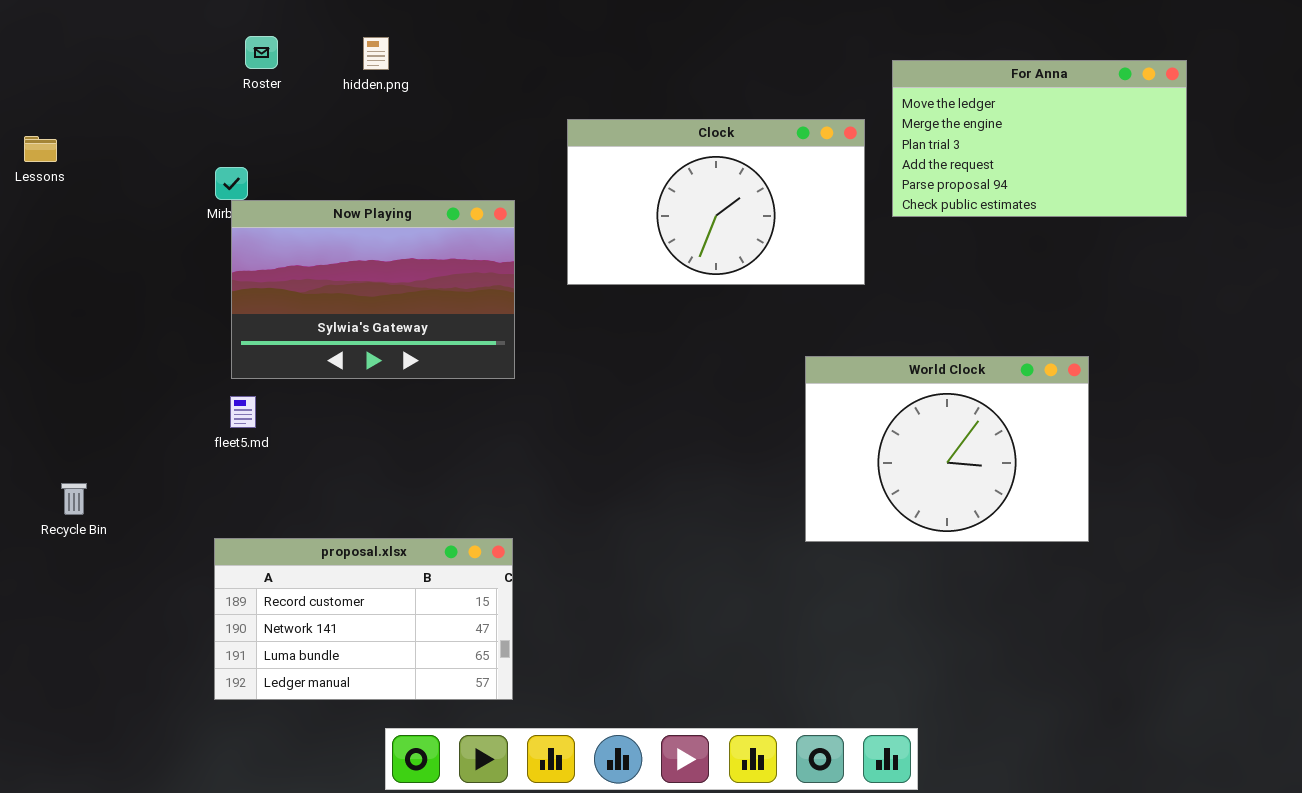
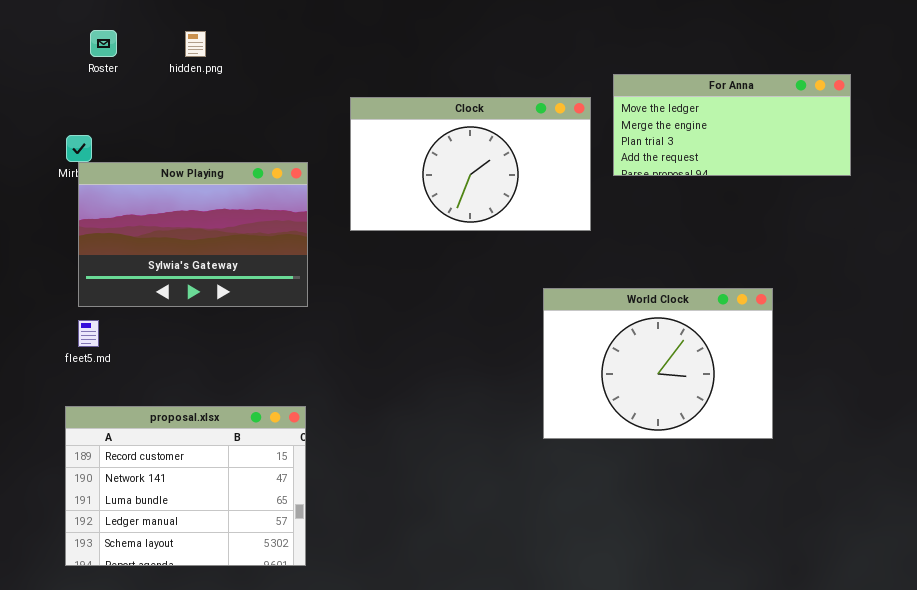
For Anna: [892,60,1187,217] -> [613,74,851,176], resized
proposal.xlsx: [214,538,513,700] -> [65,406,306,566], resized

